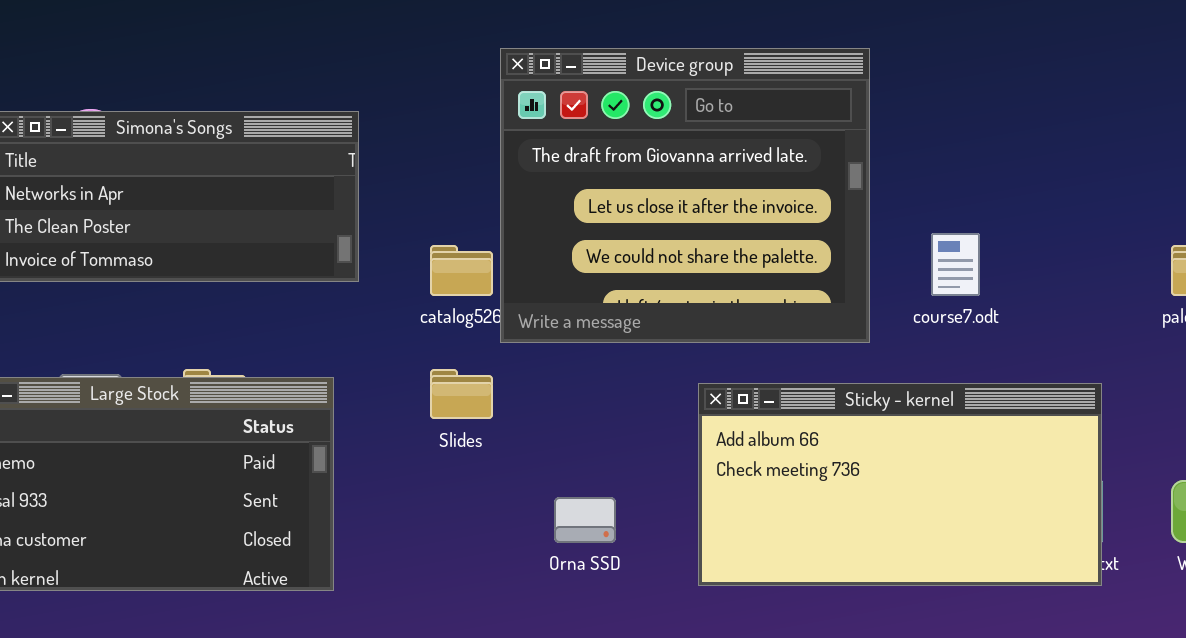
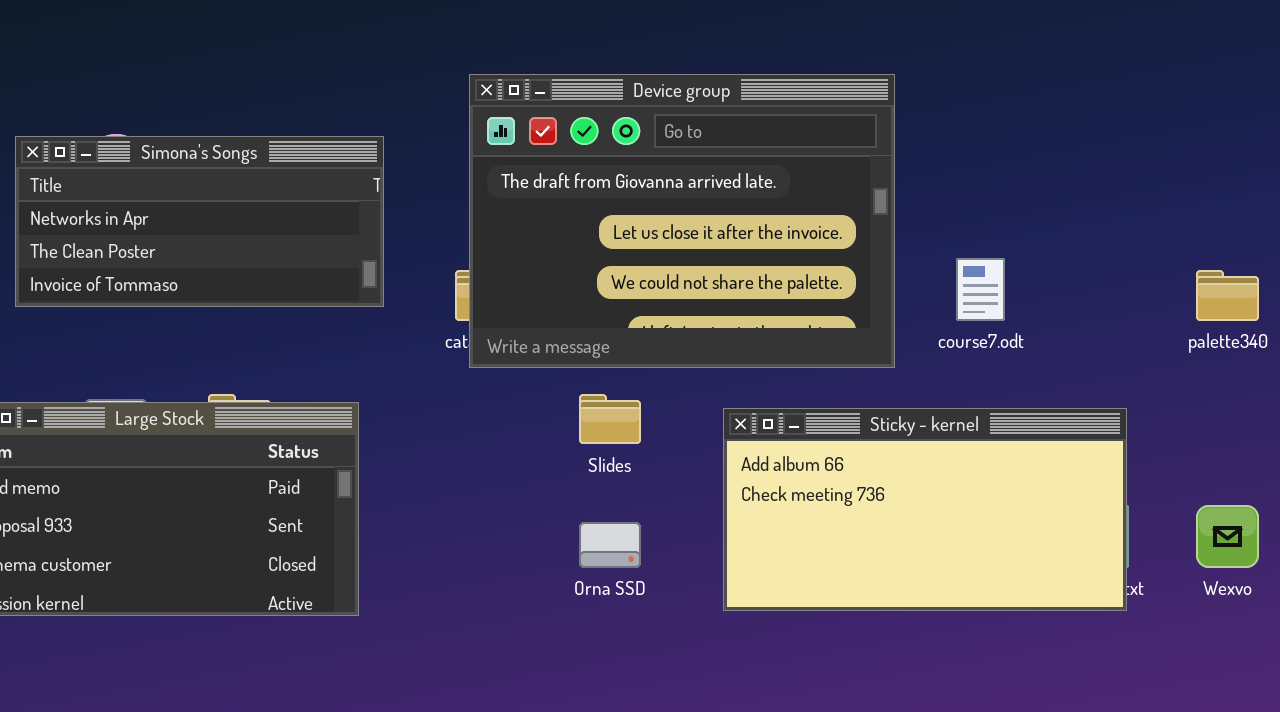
Device group: [500,48,870,343] -> [469,74,895,368], resized
Slides: [430,369,493,419] -> [579,394,641,444], moved

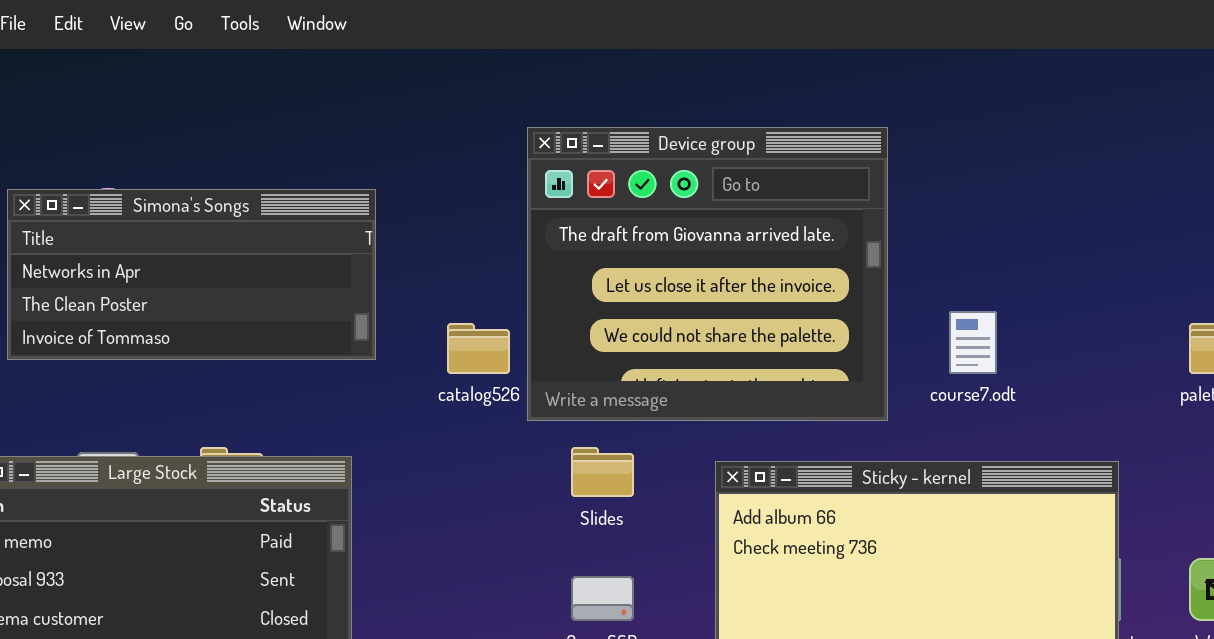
Device group: [469,74,895,368] -> [527,127,888,421], resized

